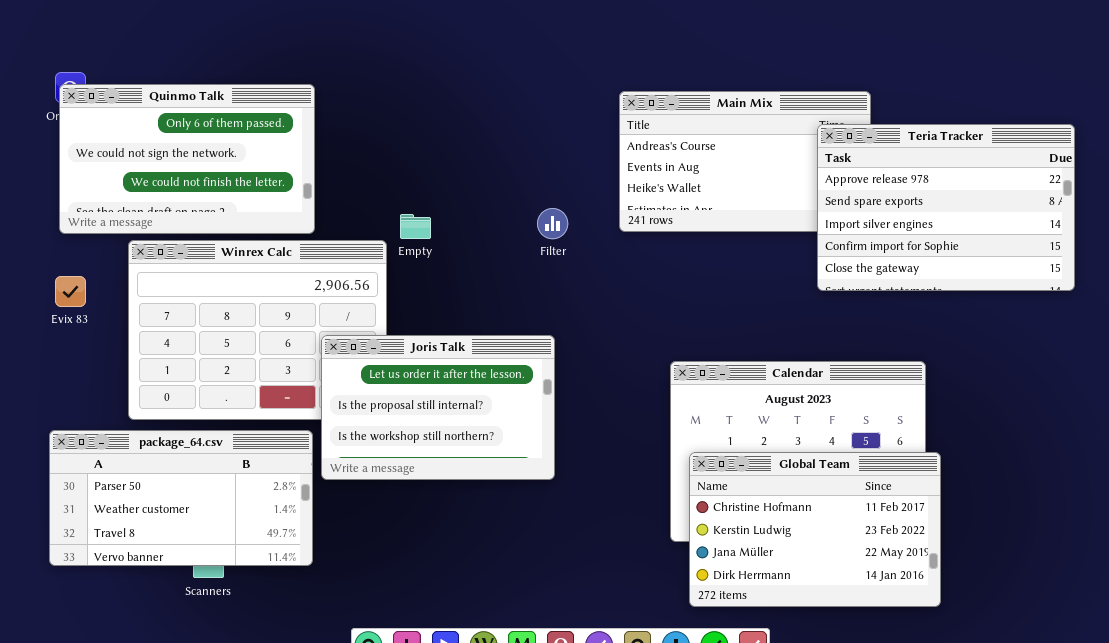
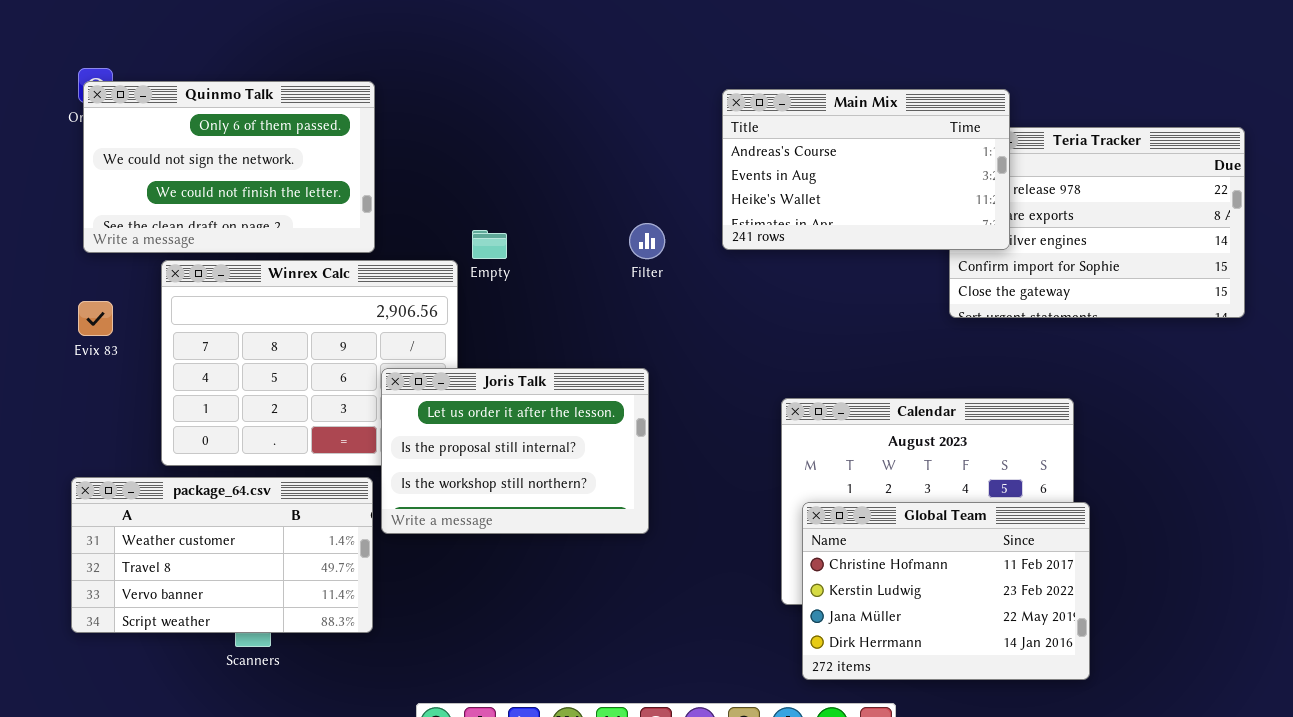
Main Mix: [619,91,871,232] -> [722,89,1010,250], raised
package_64.csv: [49,430,313,566] -> [71,477,373,633], scrolled down 1 row

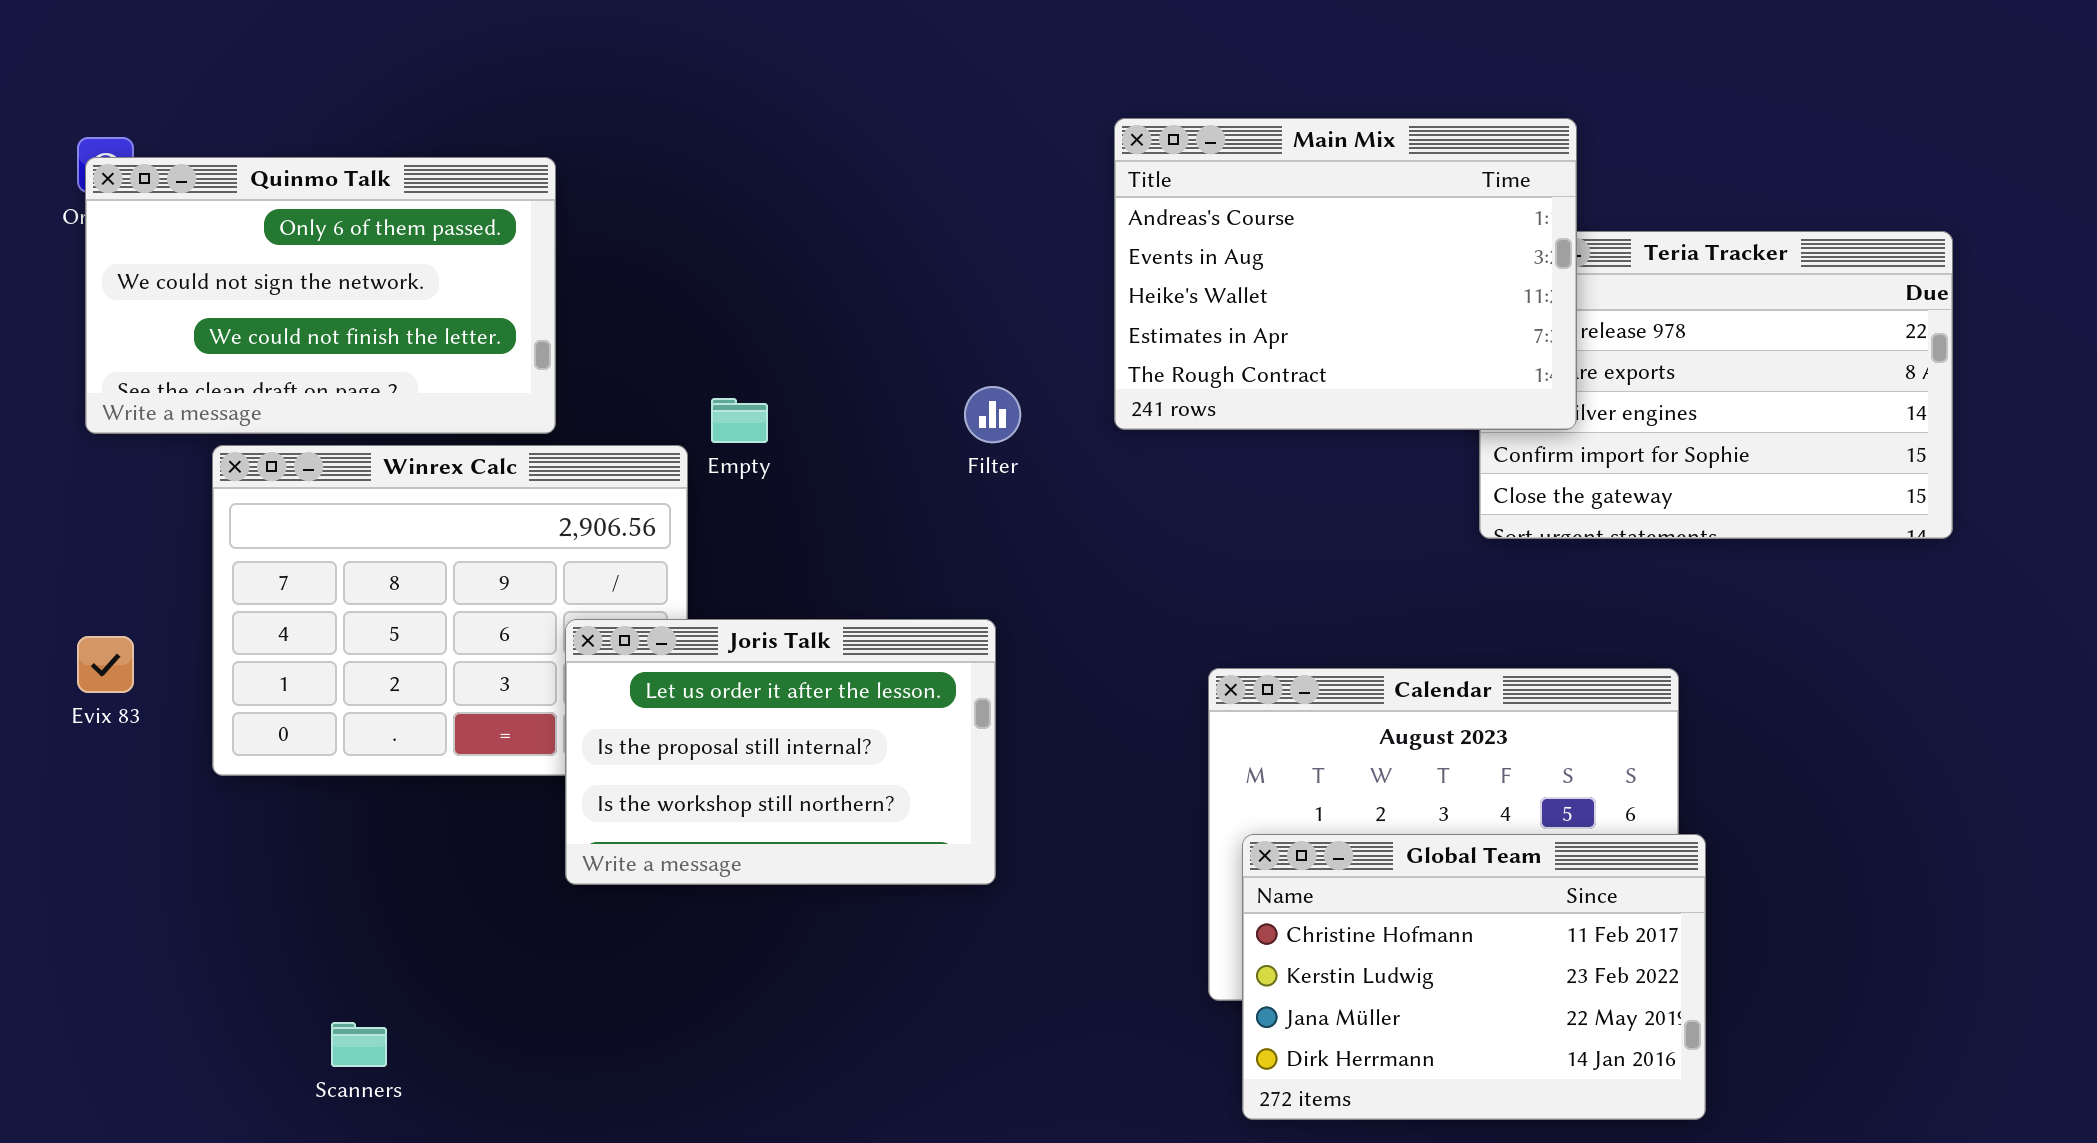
Main Mix: [722,89,1010,250] -> [1114,118,1577,430], resized
Evix 83: [78,301,113,336] -> [77,636,134,693], moved
package_64.csv: [71,477,373,633] -> none, closed

